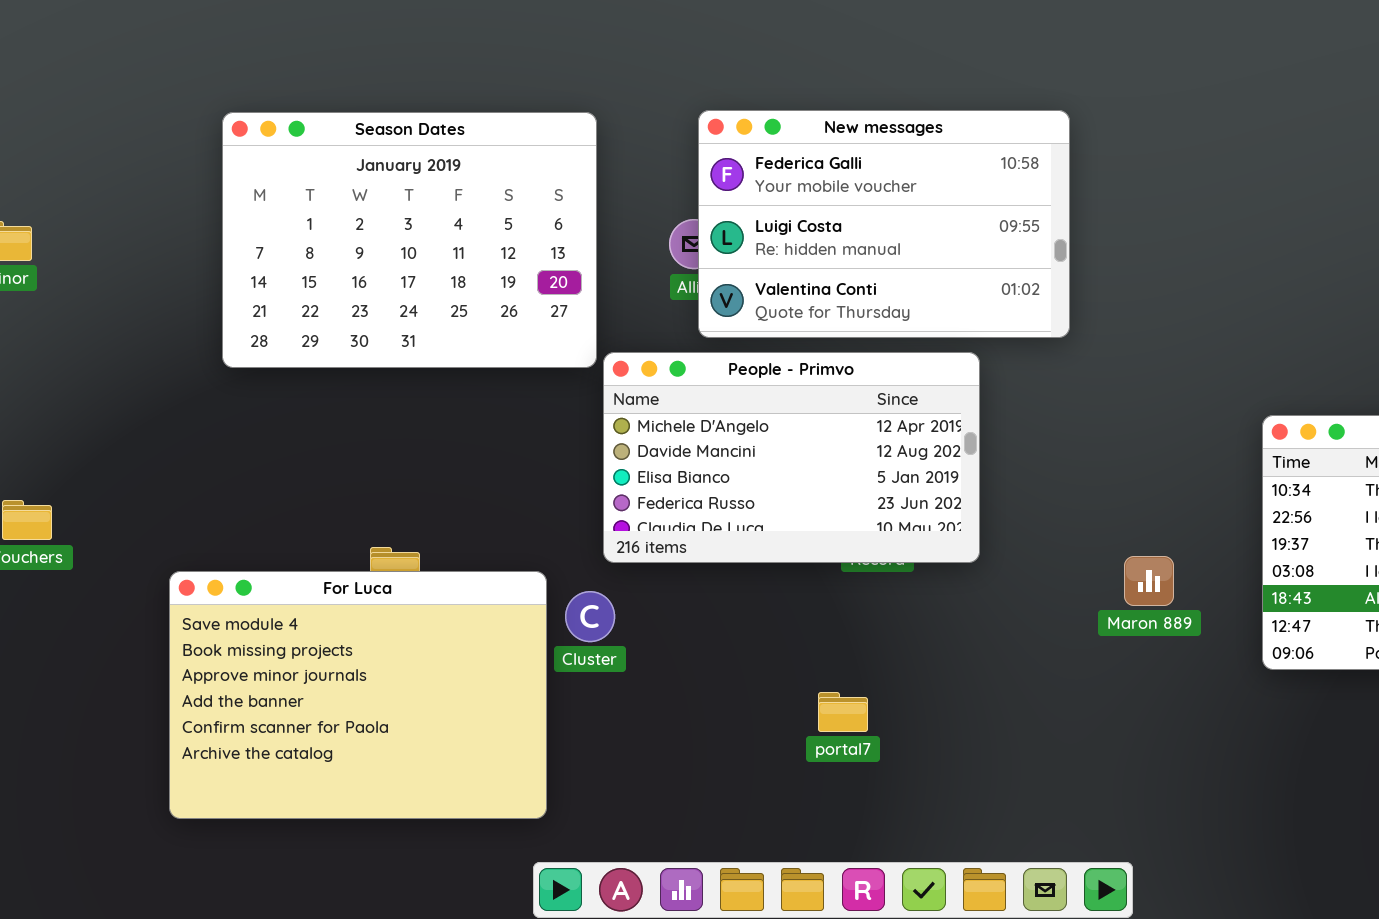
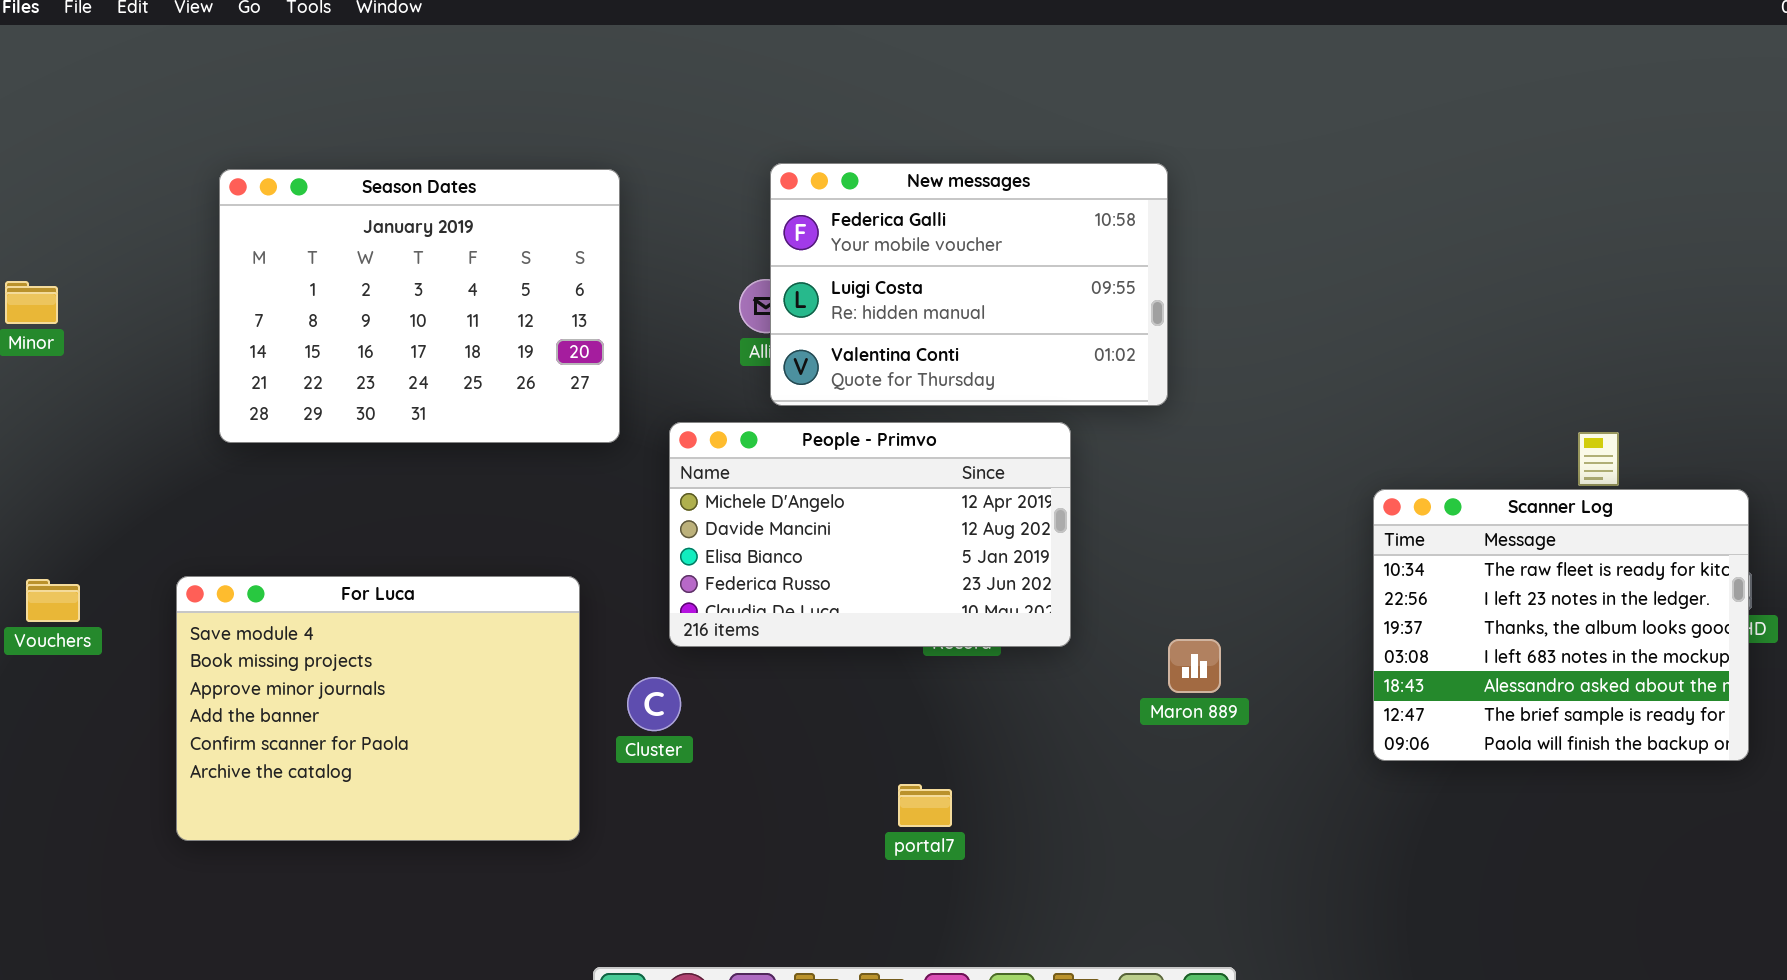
Season Dates: [222,112,597,368] -> [219,169,620,443], moved
Maron 889: [1124,556,1174,606] -> [1168,639,1221,693], moved
For Luca: [169,571,547,819] -> [176,576,580,841], moved

